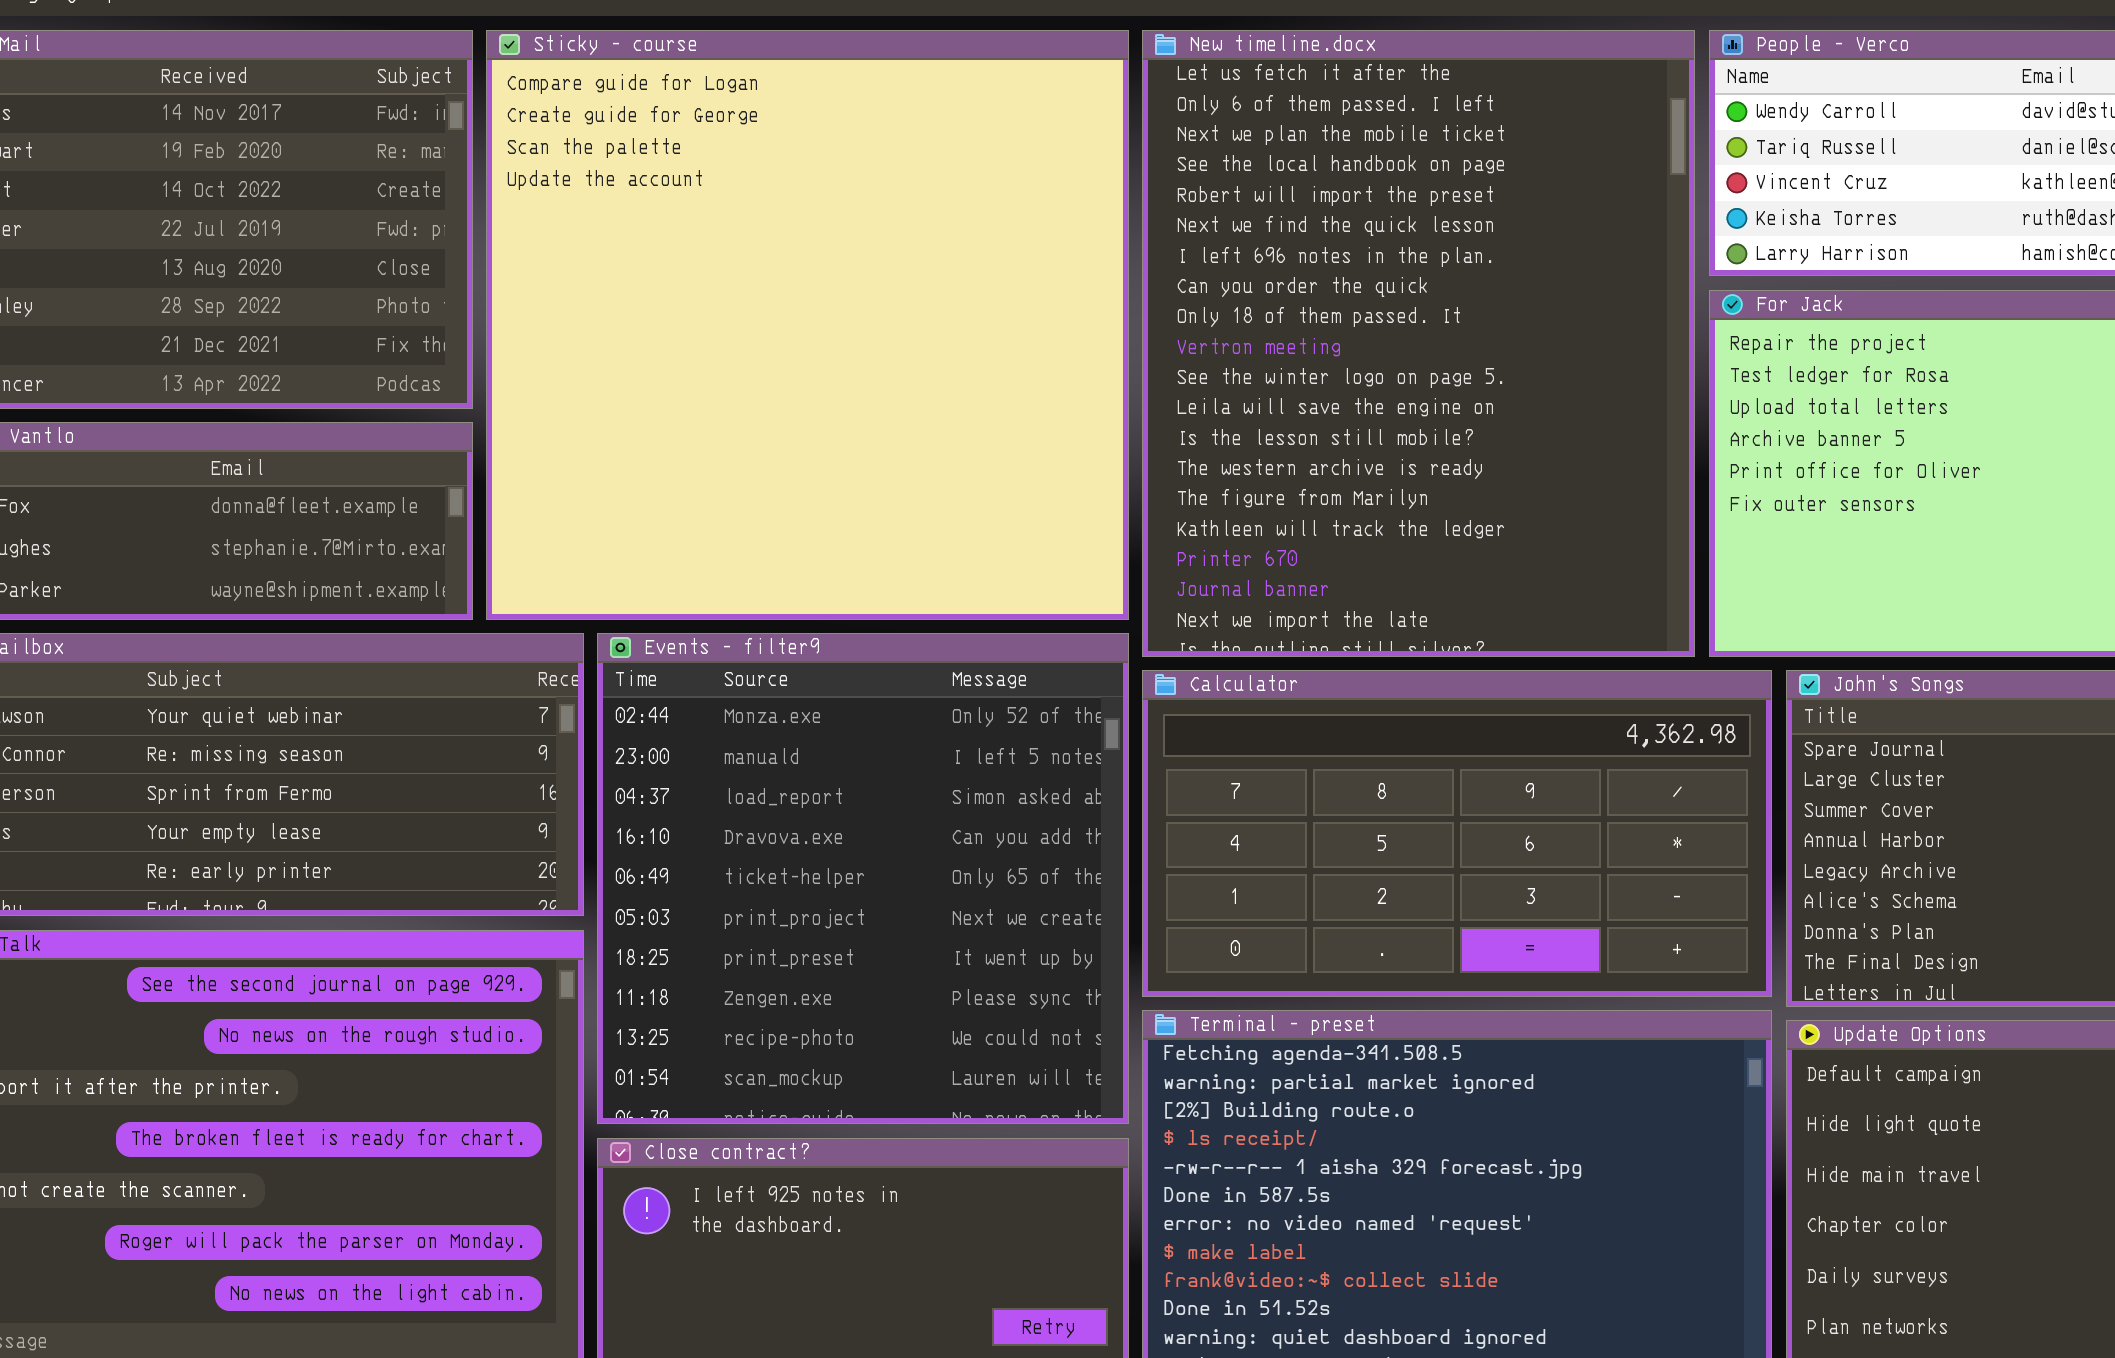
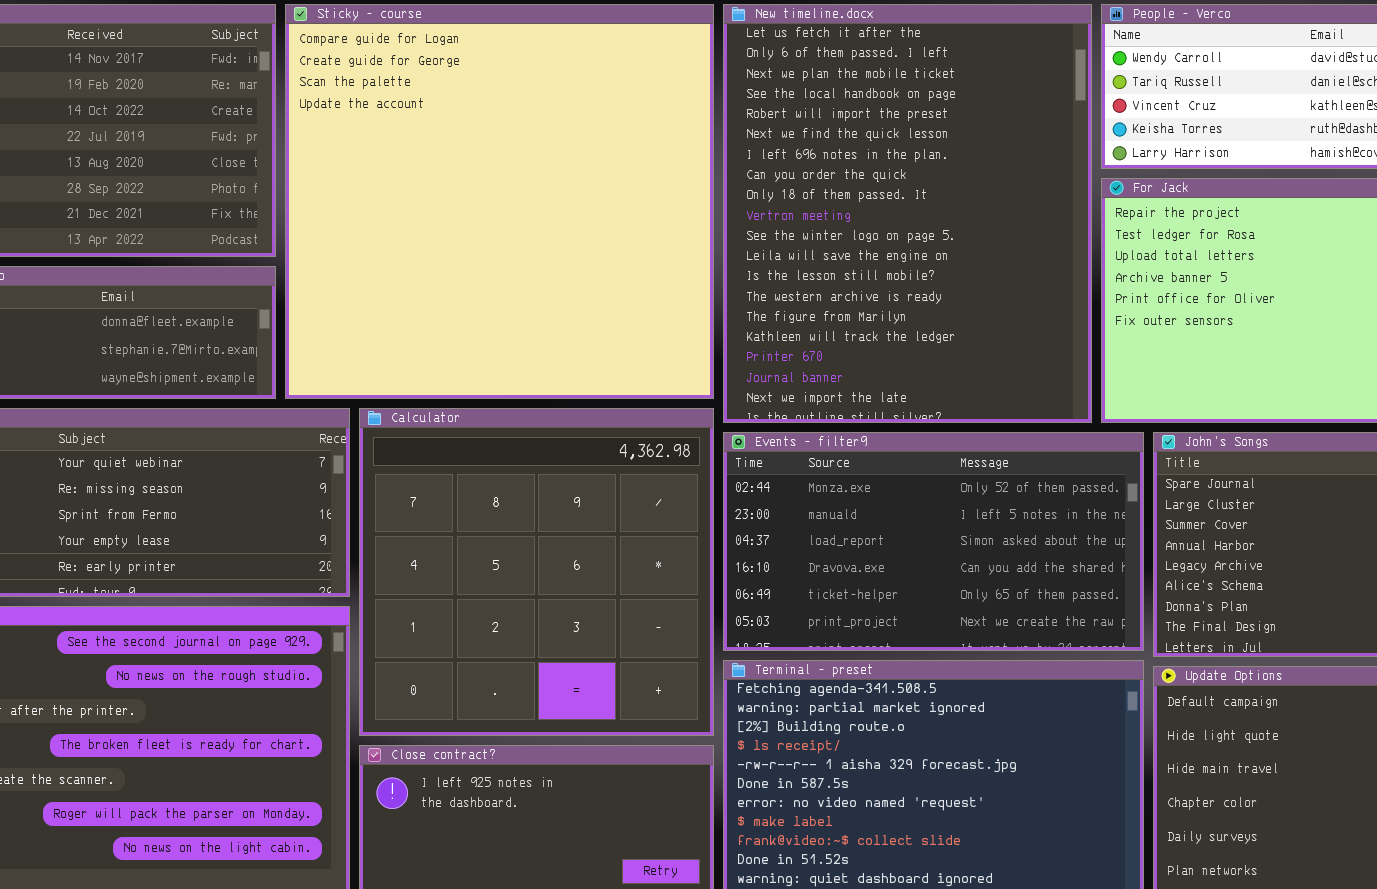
Events - filter9: [597,633,1129,1124] -> [723,432,1144,651], moved, resized
Calculator: [1142,670,1772,997] -> [359,408,714,736], moved, resized

